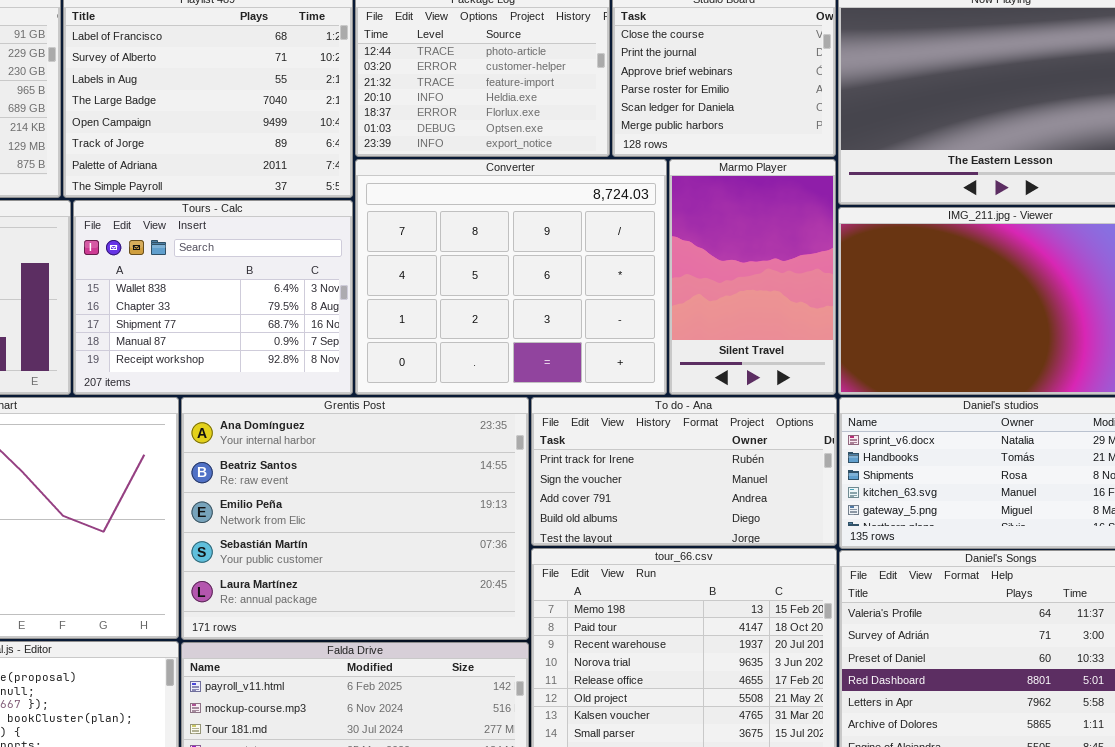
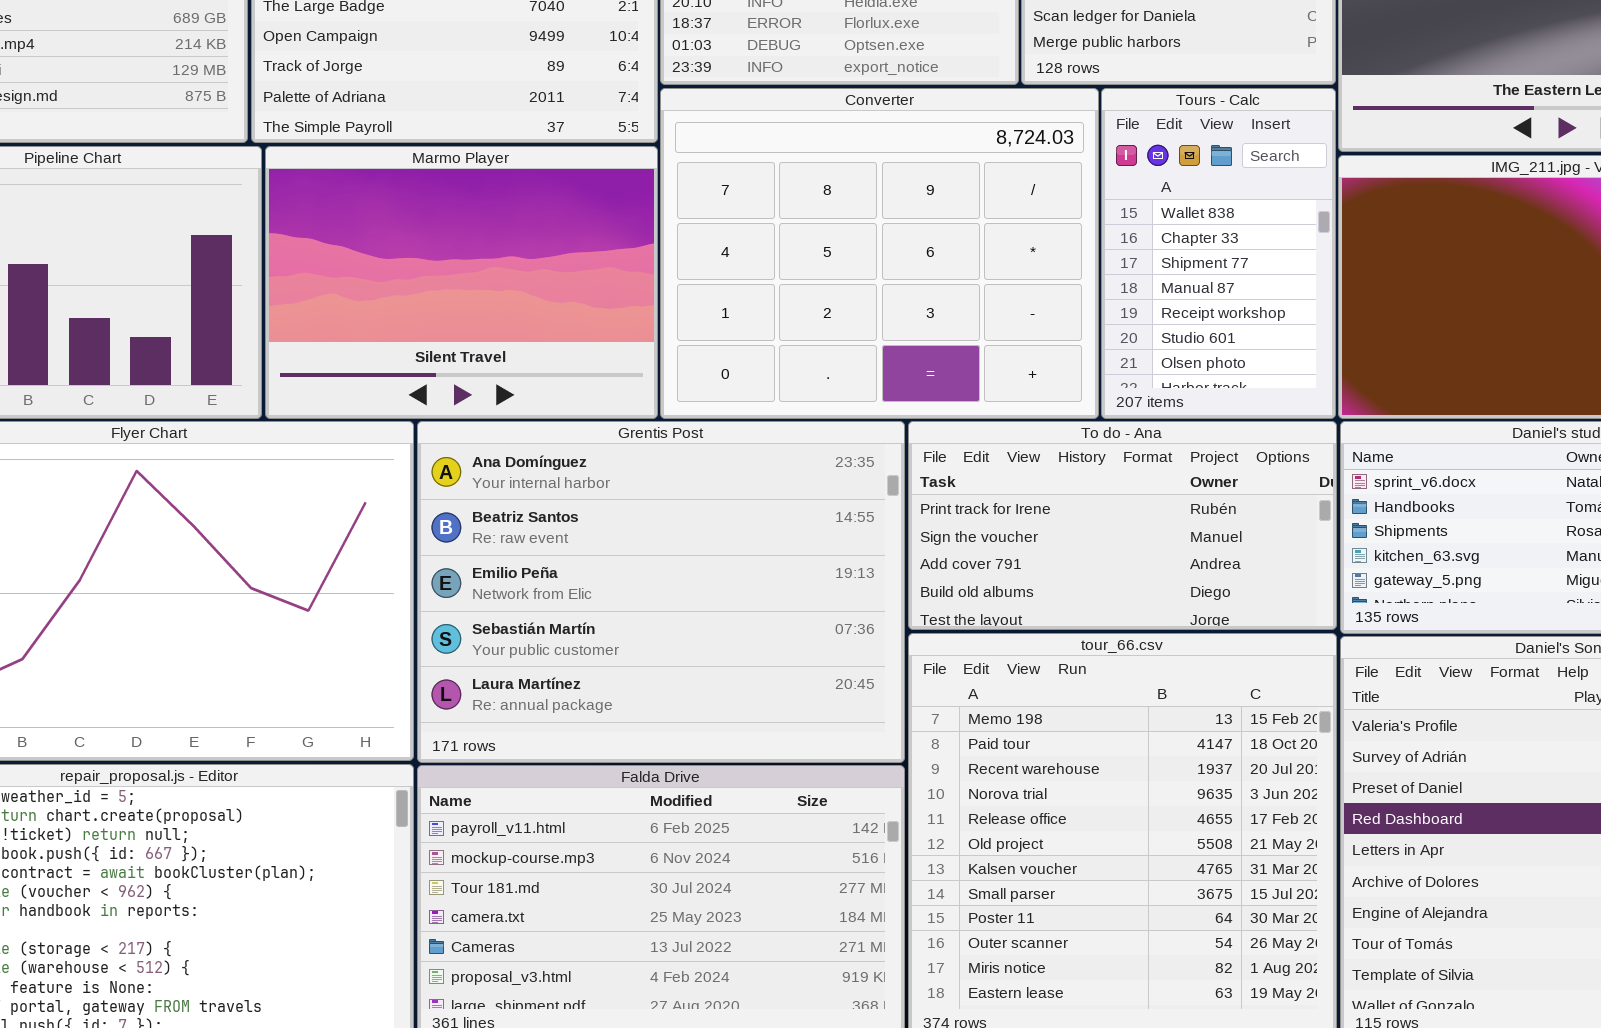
Marmo Player: [669,159,836,395] -> [265,146,658,419], moved, resized
Tours - Calc: [73,200,353,395] -> [1101,88,1336,419], moved, resized

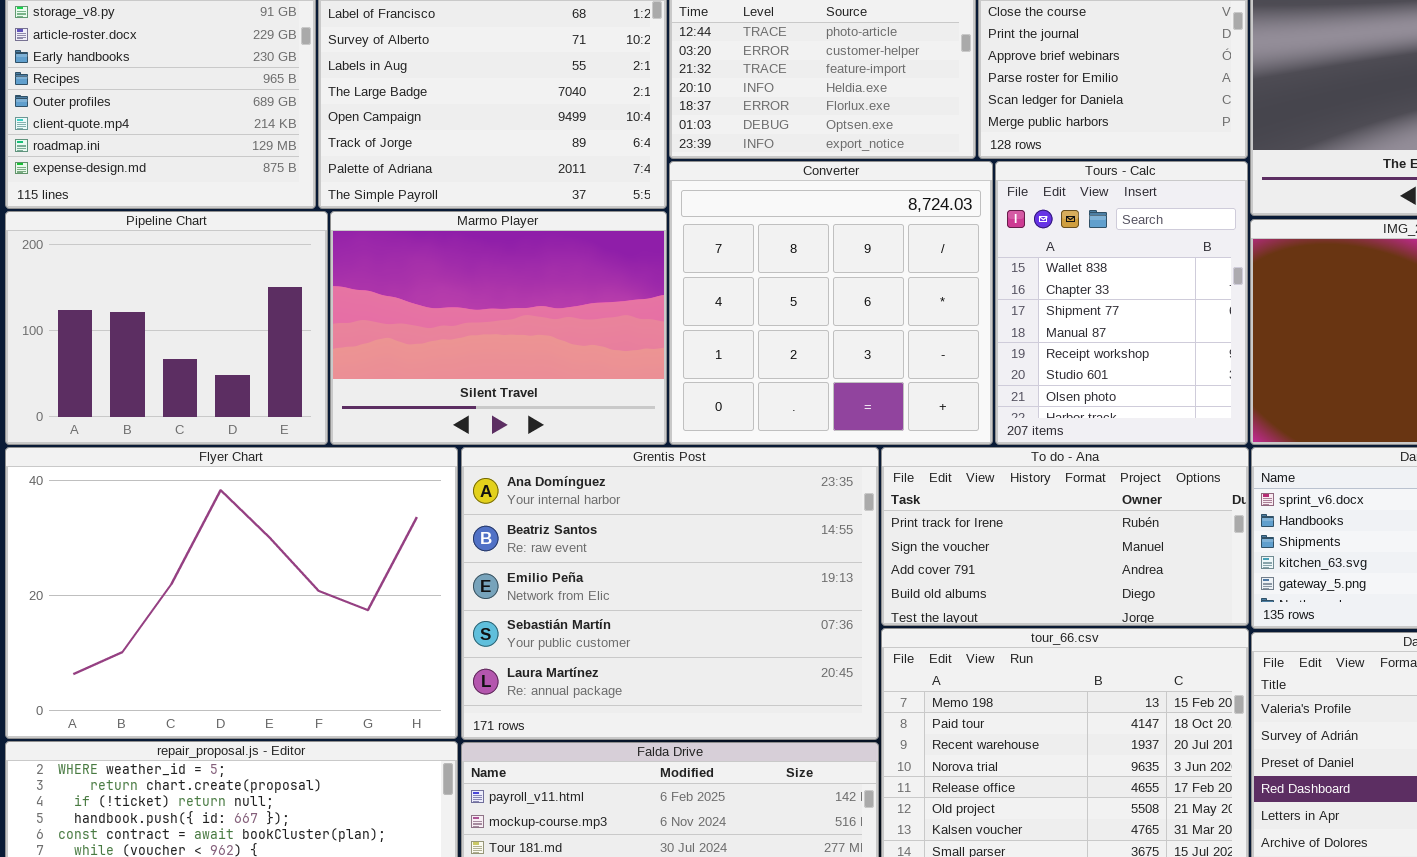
Converter: [660,88,1099,419] -> [669,161,993,445], resized
Tours - Calc: [1101,88,1336,419] -> [995,161,1248,445], resized

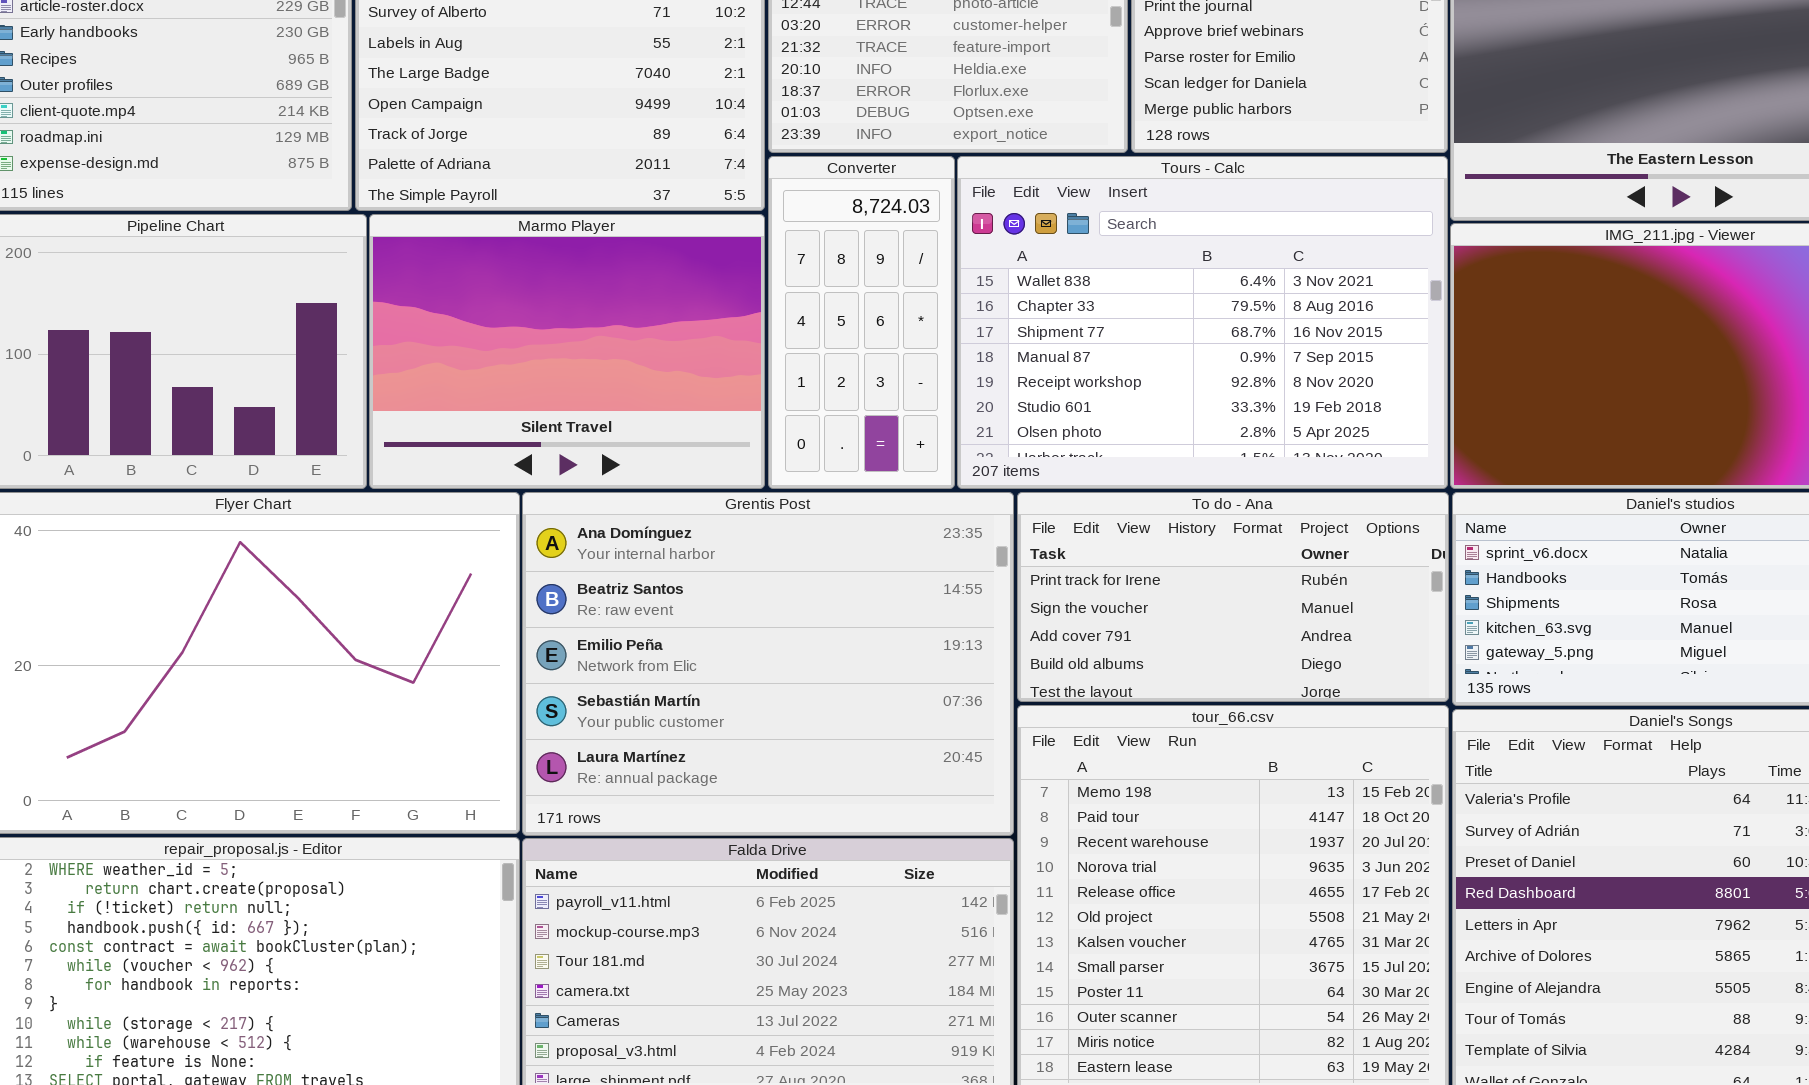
Converter: [669,161,993,445] -> [768,156,955,489], resized
Tours - Calc: [995,161,1248,445] -> [957,156,1448,489], resized

